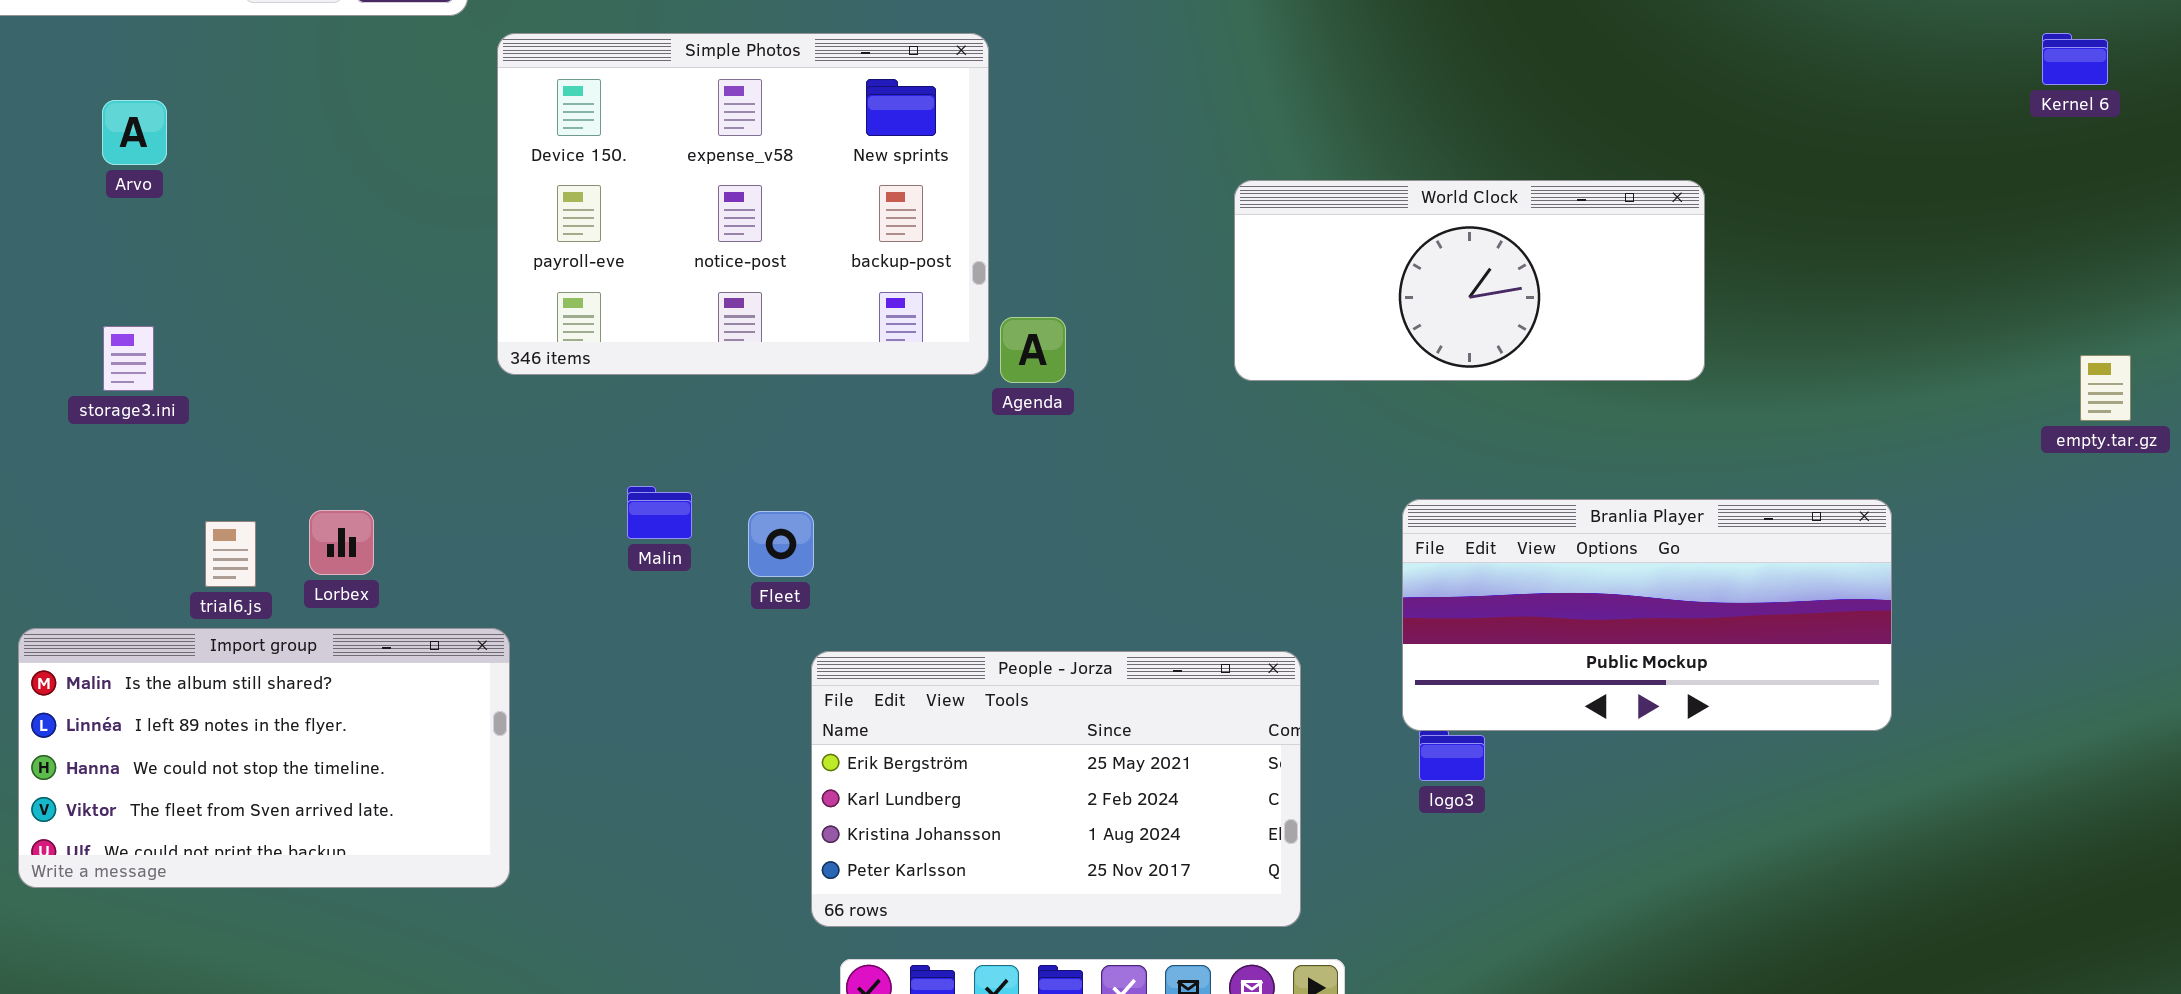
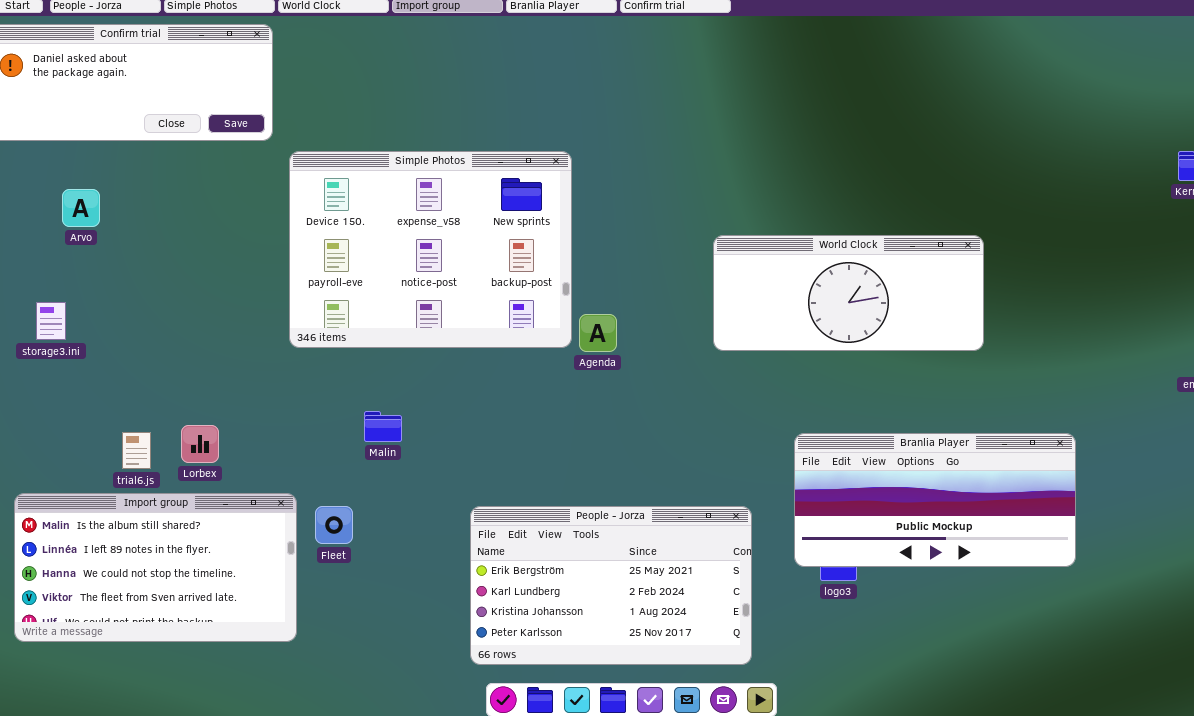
storage3.ini: [103,326,154,391] -> [36,302,66,340], moved
Branlia Player: [1402,499,1892,731] -> [794,433,1076,567], moved
Fleet: [748,511,814,577] -> [315,506,353,544], moved

